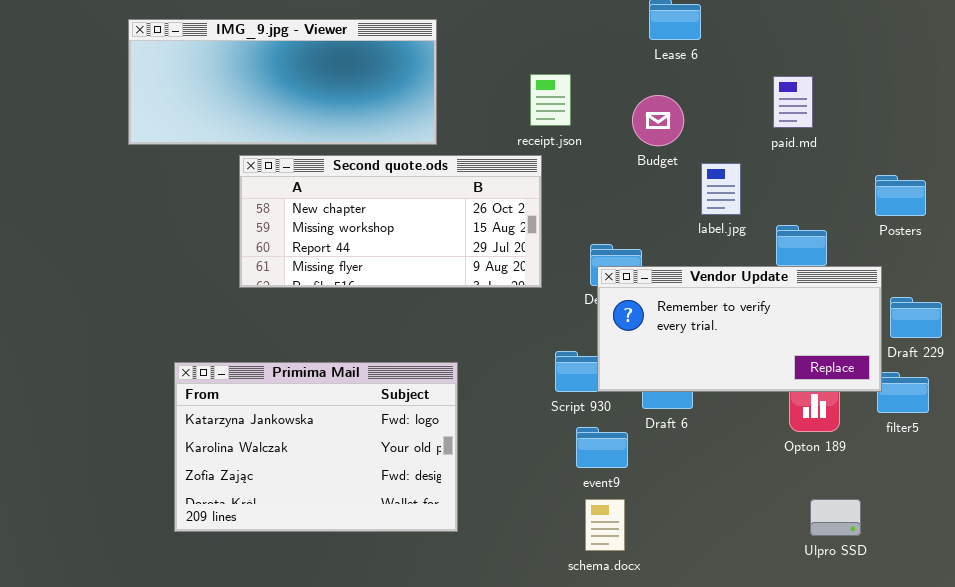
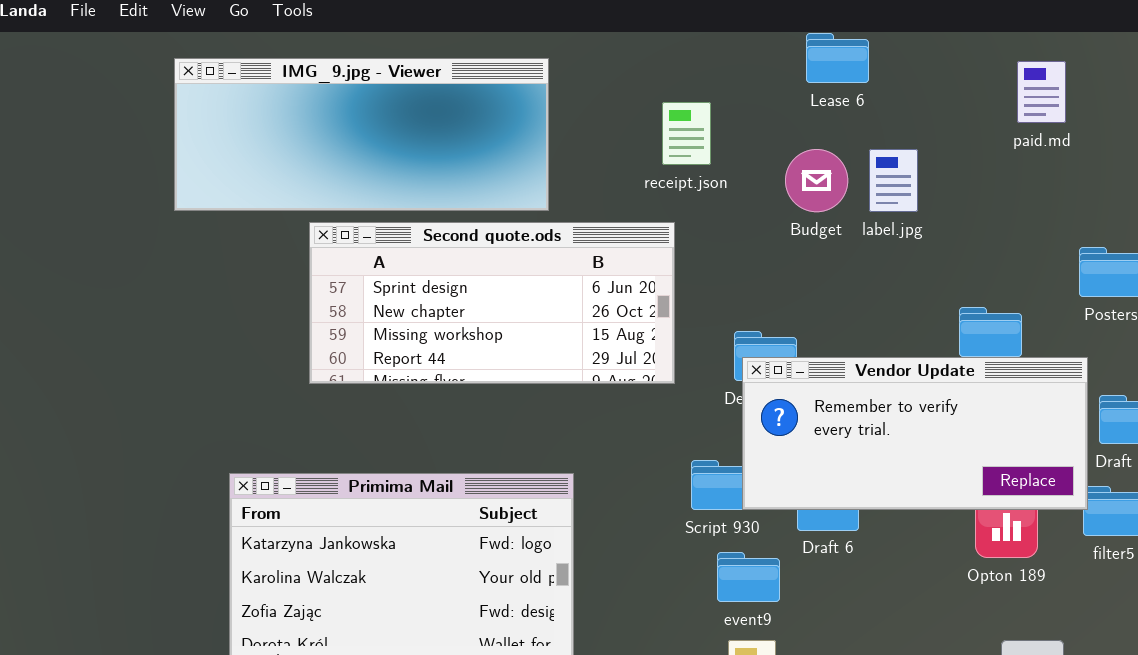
receipt.json: [530,74,571,126] -> [662,102,711,165], moved
paid.md: [773,76,813,128] -> [1017,61,1066,123], moved
Second quote.ods: [239,155,542,288] -> [309,222,675,384], scrolled up 1 row
label.jpg: [701,163,741,215] -> [869,149,918,212], moved

